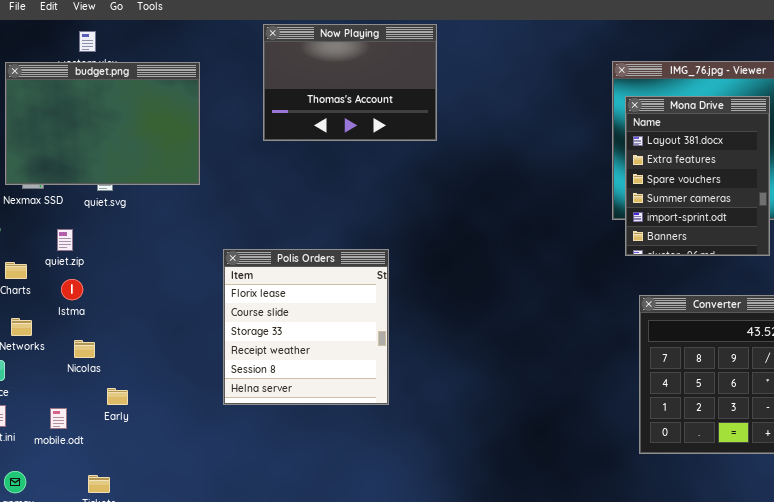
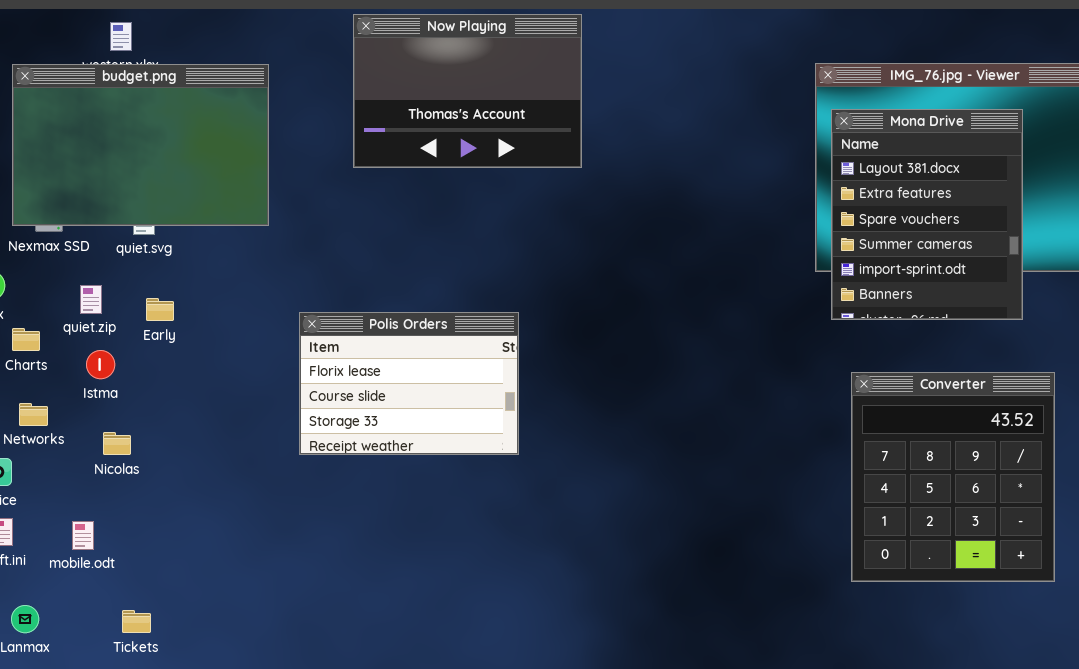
Polis Orders: [223,249,389,405] -> [299,312,519,455], resized
Early: [107,388,128,405] -> [146,298,174,321], moved

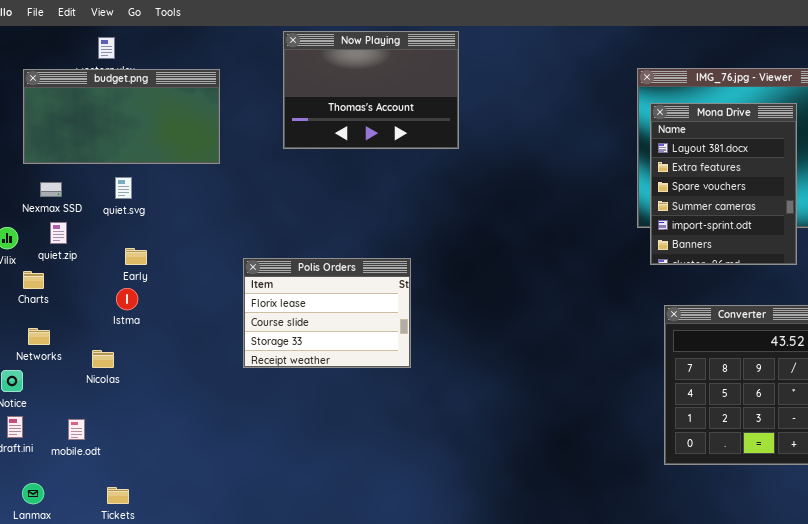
budget.png: [12,64,269,226] -> [23,69,220,164], resized
quiet.zip: [80,285,102,314] -> [50,222,67,244], moved
Istma: [86,350,115,379] -> [116,288,138,310], moved

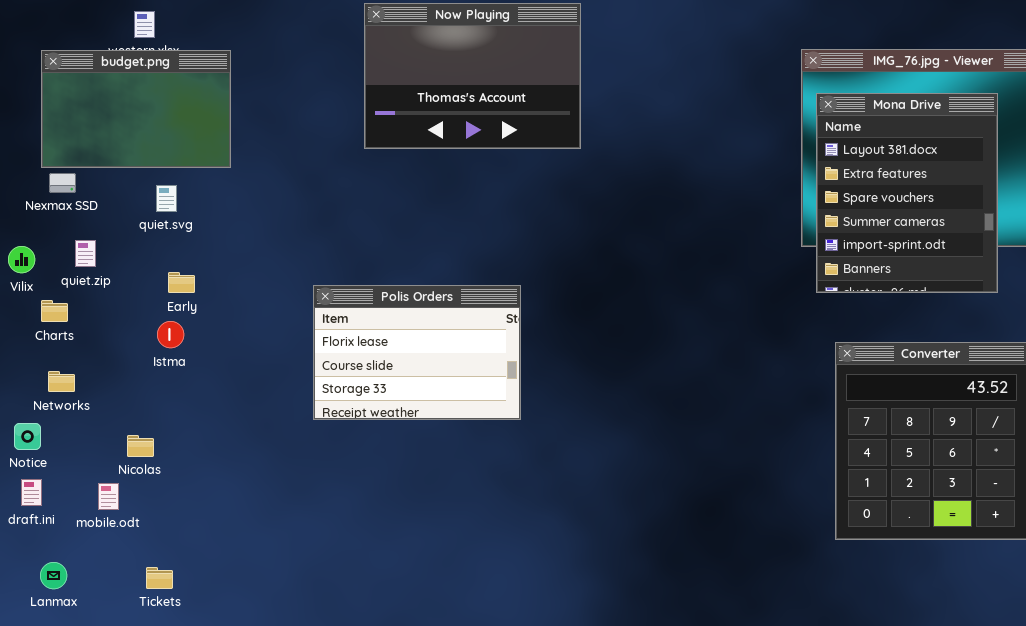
budget.png: [23,69,220,164] -> [41,50,231,168], resized
Nexmax SSD: [40,182,62,197] -> [49,173,76,193], moved
Nicolas: [92,350,114,368] -> [127,435,154,457], moved

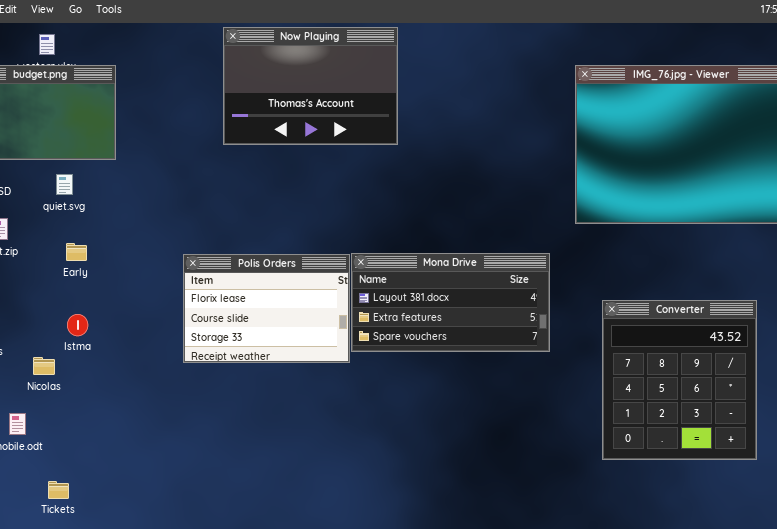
Mona Drive: [816,93,998,293] -> [351,253,550,352], moved, resized
Istma: [157,321,184,348] -> [67,314,88,336], moved
Nicolas: [127,435,154,457] -> [33,357,55,375], moved

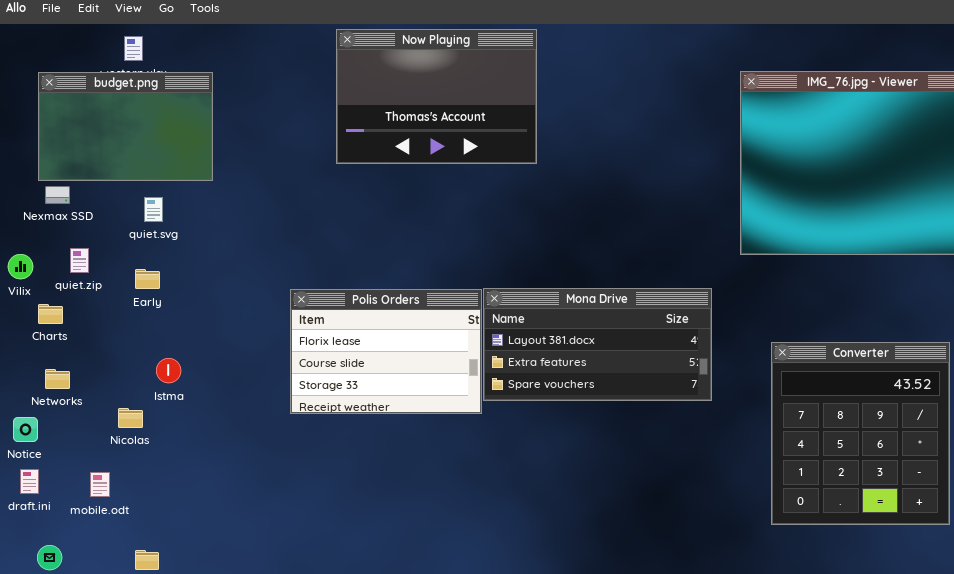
Early: [66,243,87,261] -> [135,269,160,289], moved

